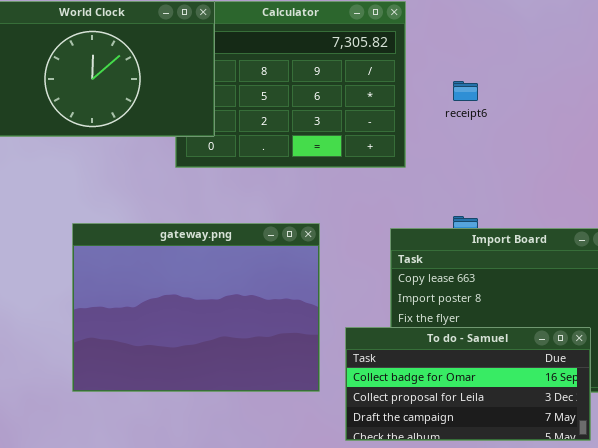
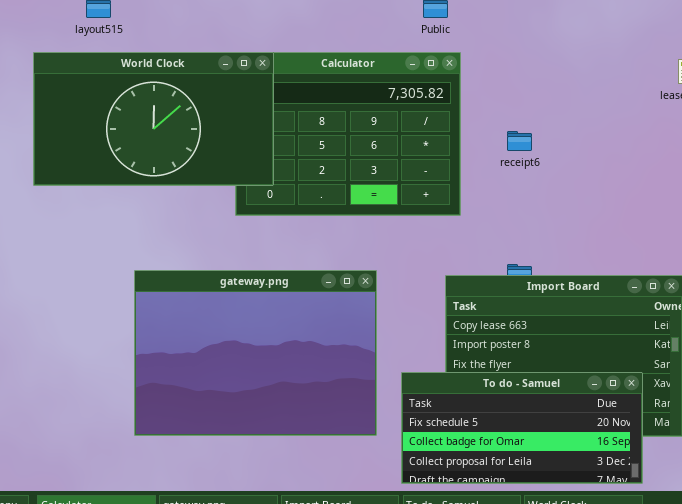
To do - Samuel: [345,327,591,441] -> [401,372,643,484], scrolled up 1 row

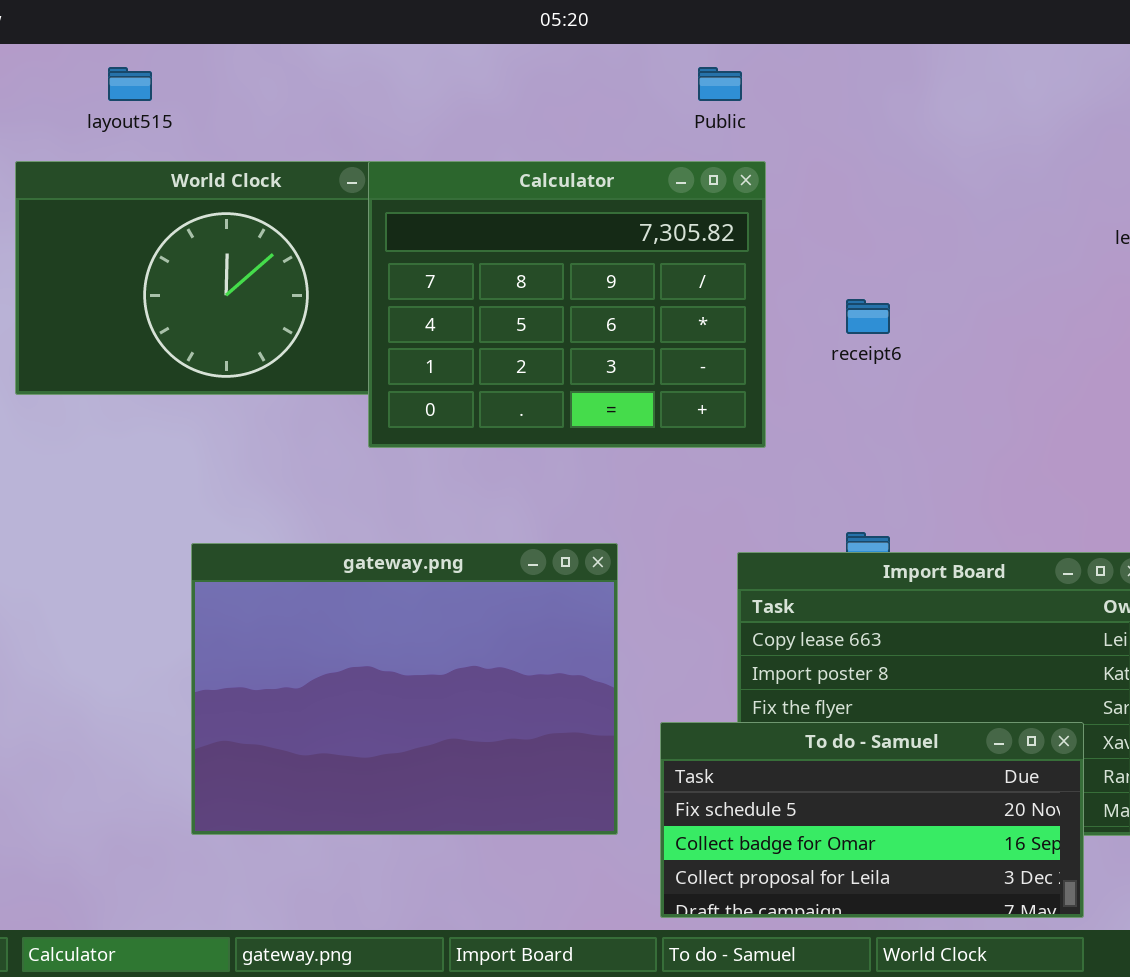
Calculator: [235,52,461,216] -> [368,161,766,448], raised

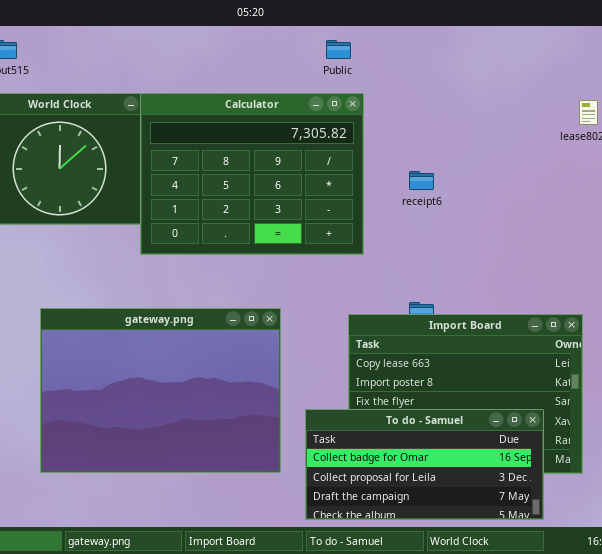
To do - Samuel: [660,722,1084,918] -> [305,409,544,520], scrolled down 1 row

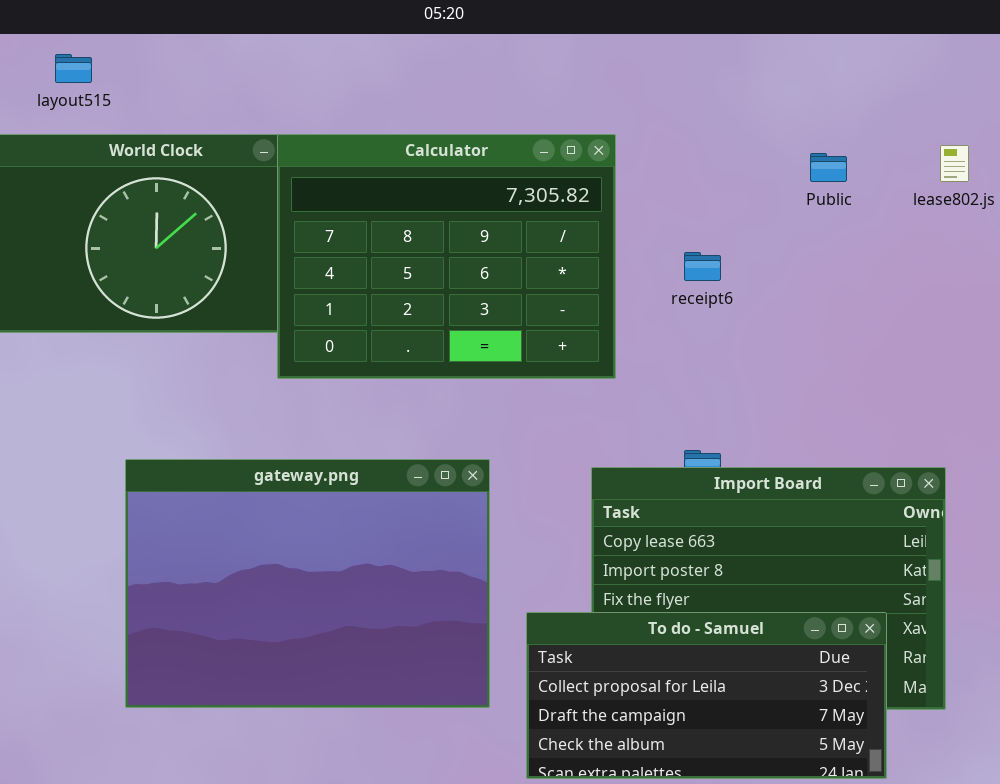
Public: [326,40,351,59] -> [810,153,847,182], moved
To do - Samuel: [305,409,544,520] -> [526,612,887,779], scrolled down 1 row

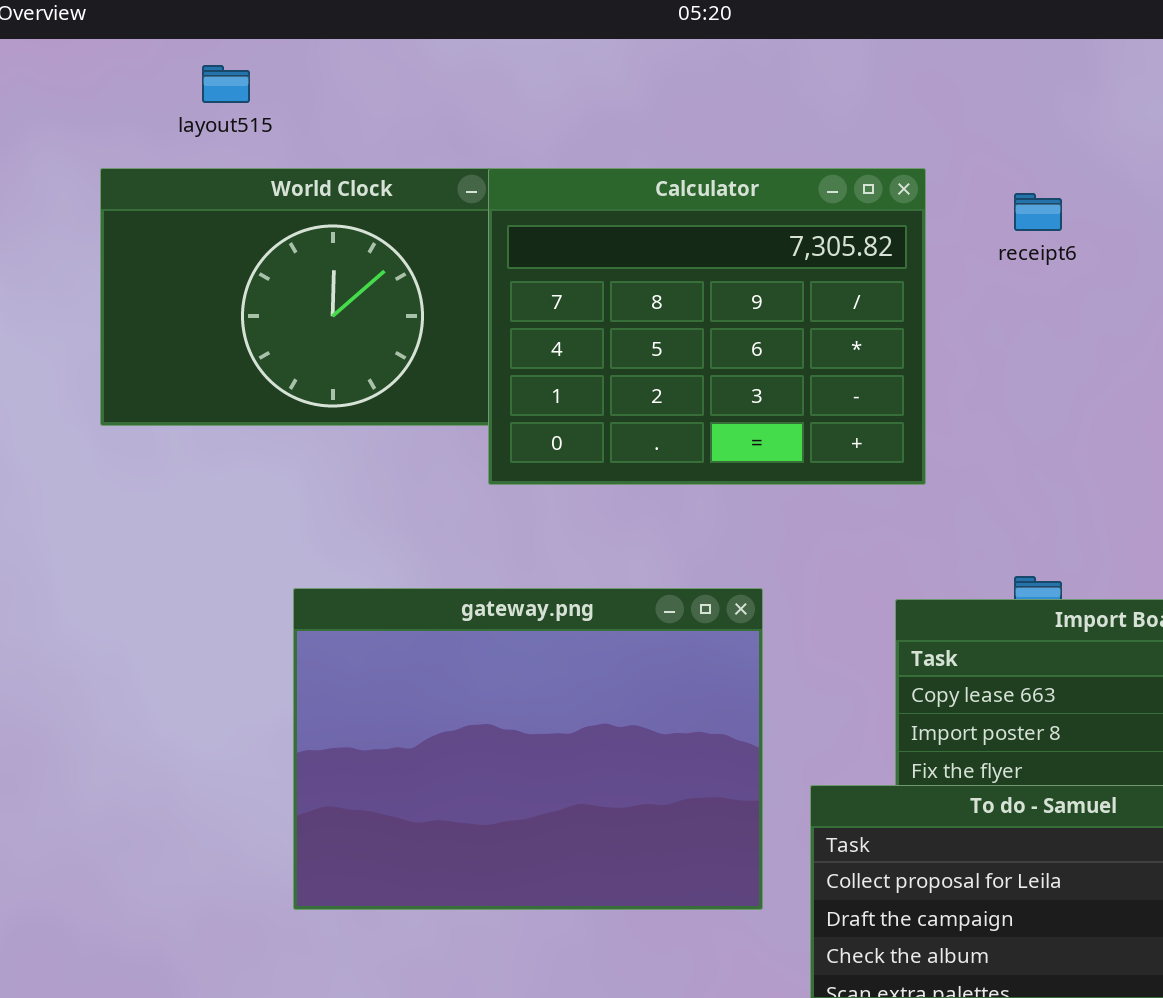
receipt6: [684,252,721,281] -> [1014,193,1062,231], moved

